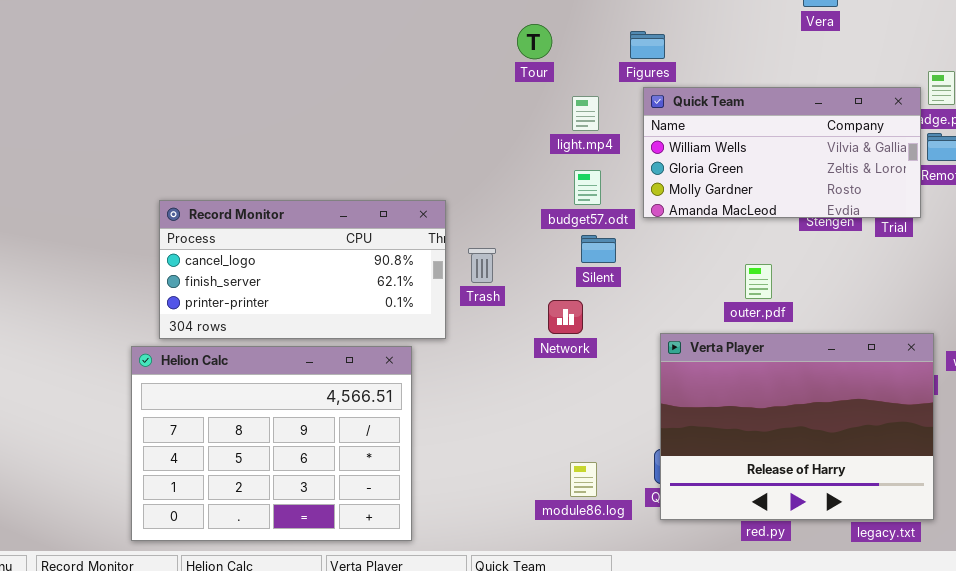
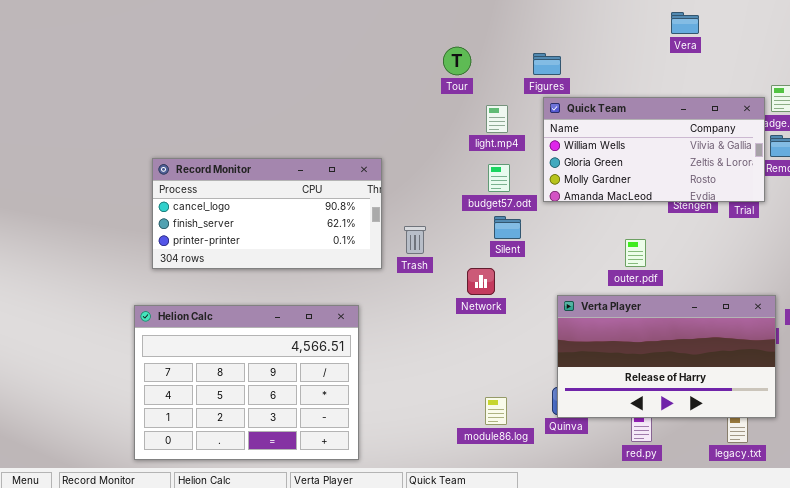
Record Monitor: [159,200,446,339] -> [152,158,382,269], moved
Verta Player: [660,333,934,520] -> [557,295,776,418], resized

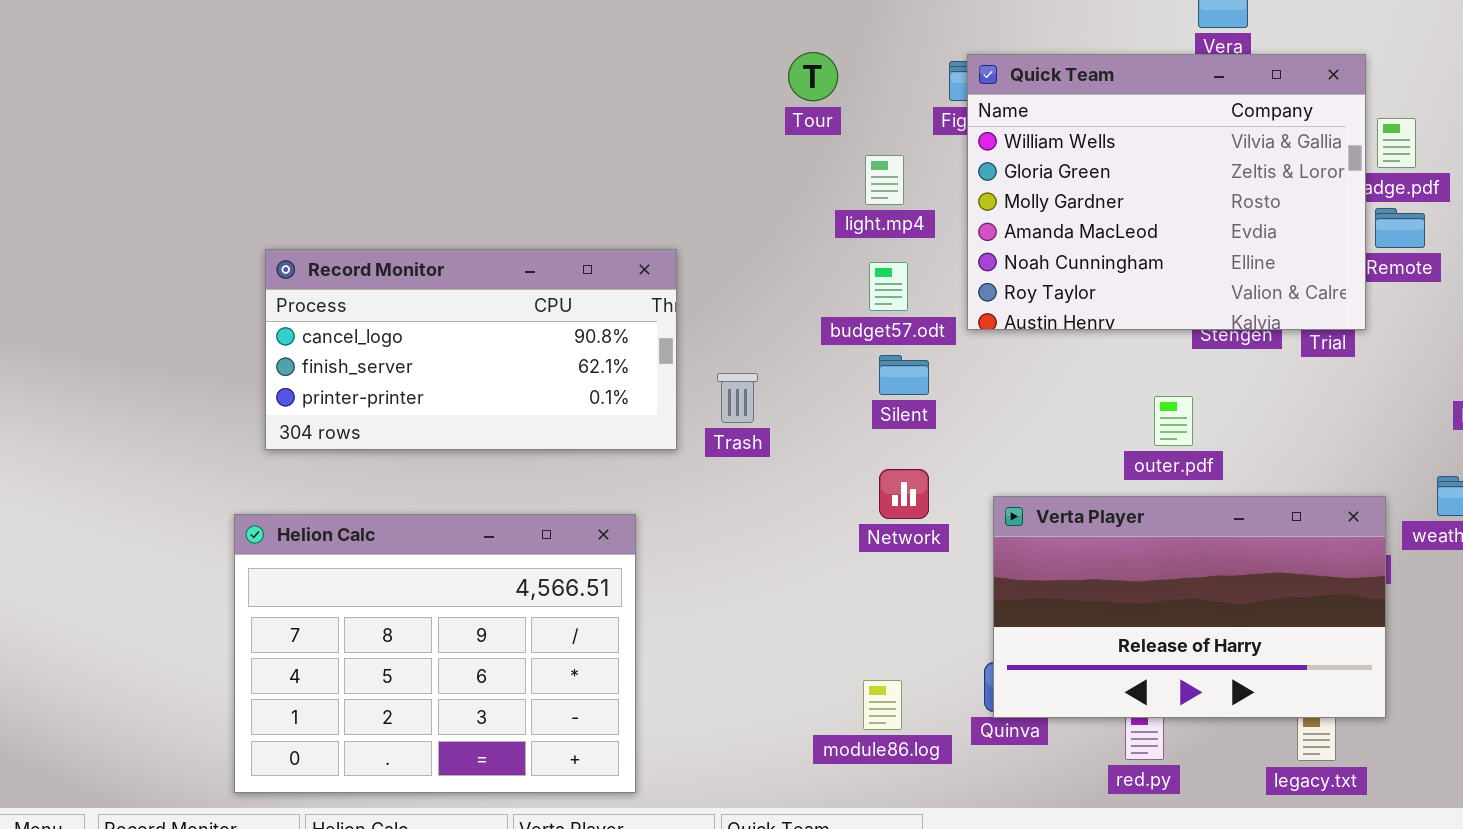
Quick Team: [543,97,765,202] -> [967,54,1366,330], resized
outer.pdf: [625,239,646,267] -> [1154,396,1193,446], moved
Network: [467,268,495,295] -> [879,469,929,519], moved

